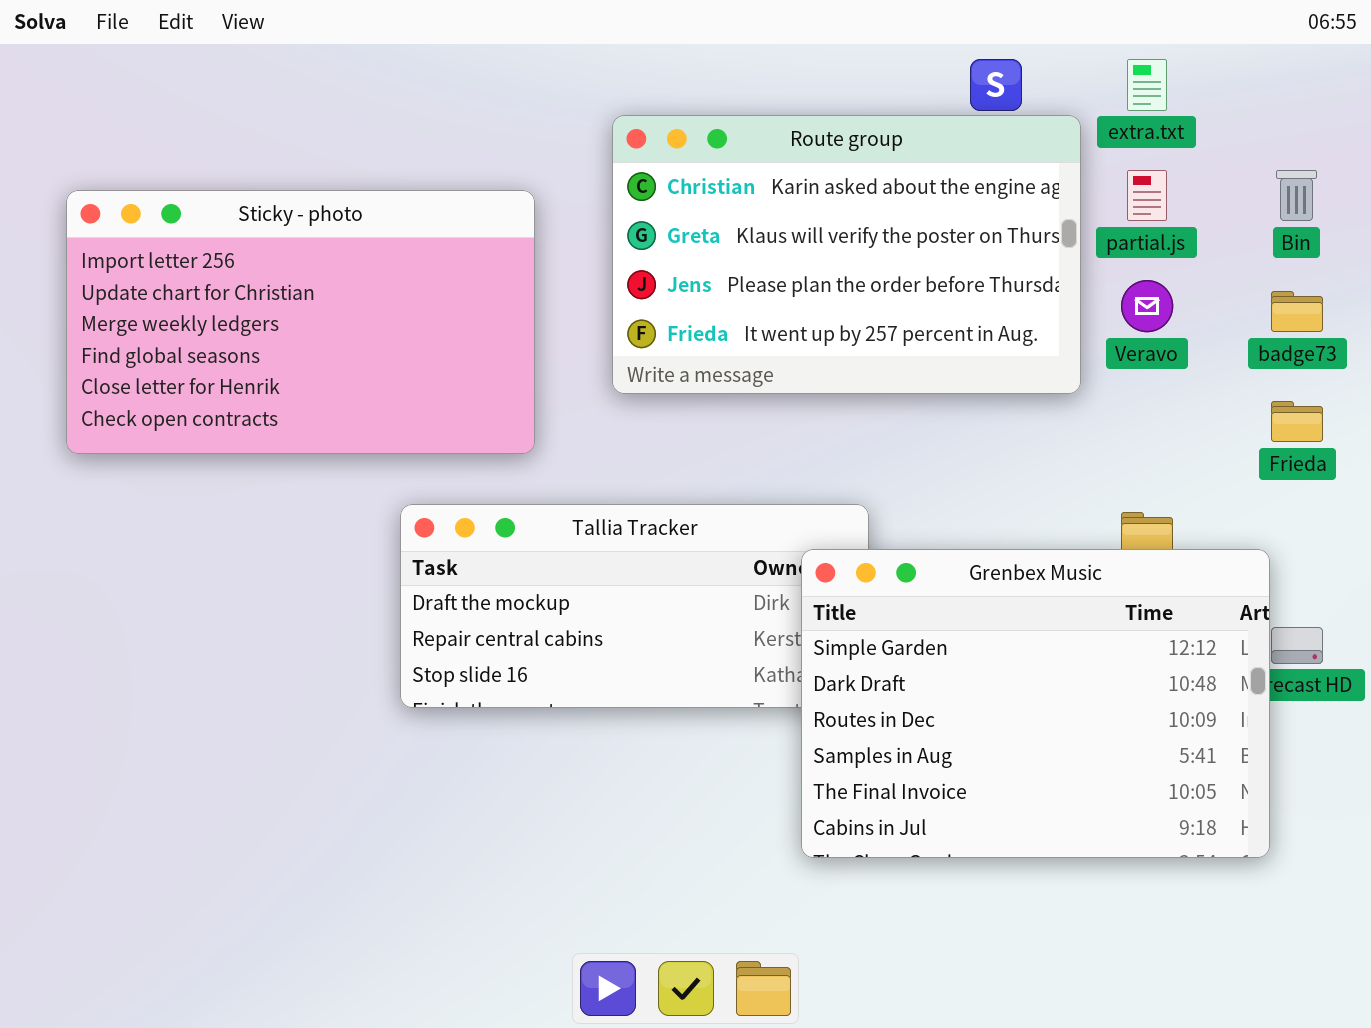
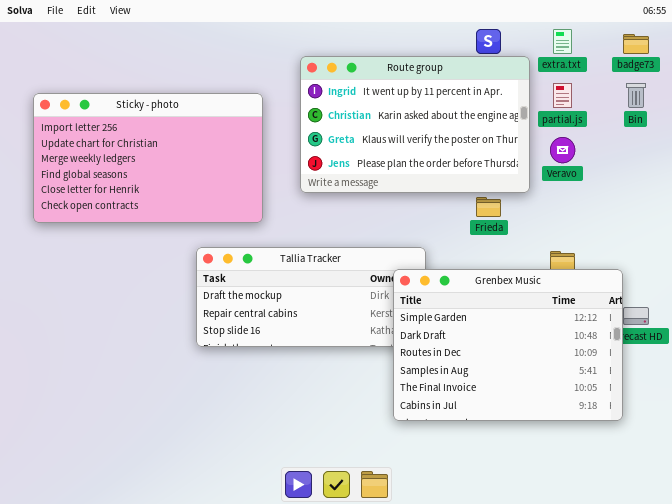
Route group: [612,115,1081,394] -> [300,56,530,193], scrolled up 1 row
badge73: [1271,291,1323,332] -> [623,34,649,54], moved
Frieda: [1271,401,1323,442] -> [476,197,501,217], moved

